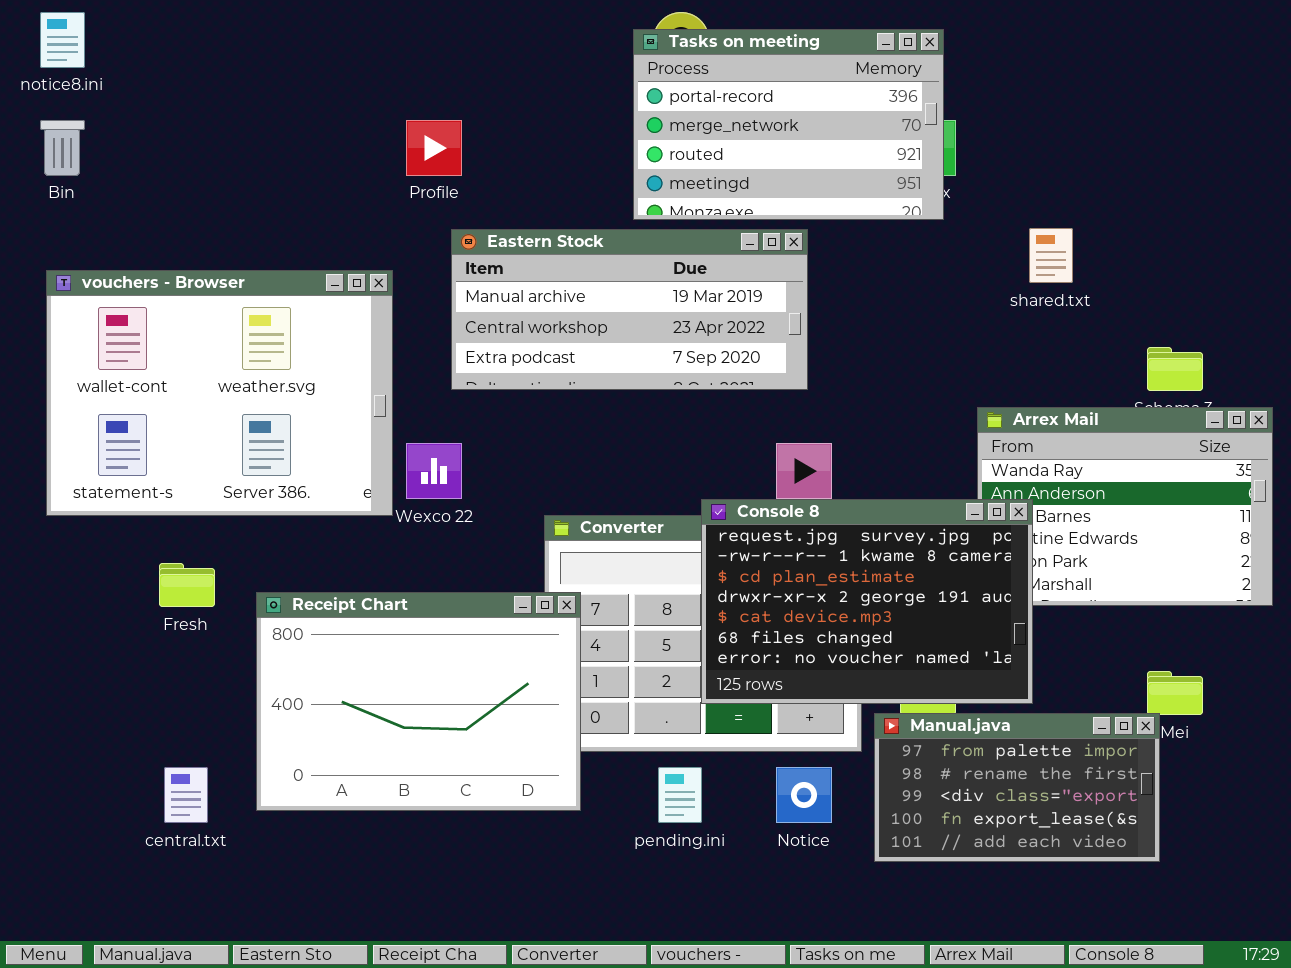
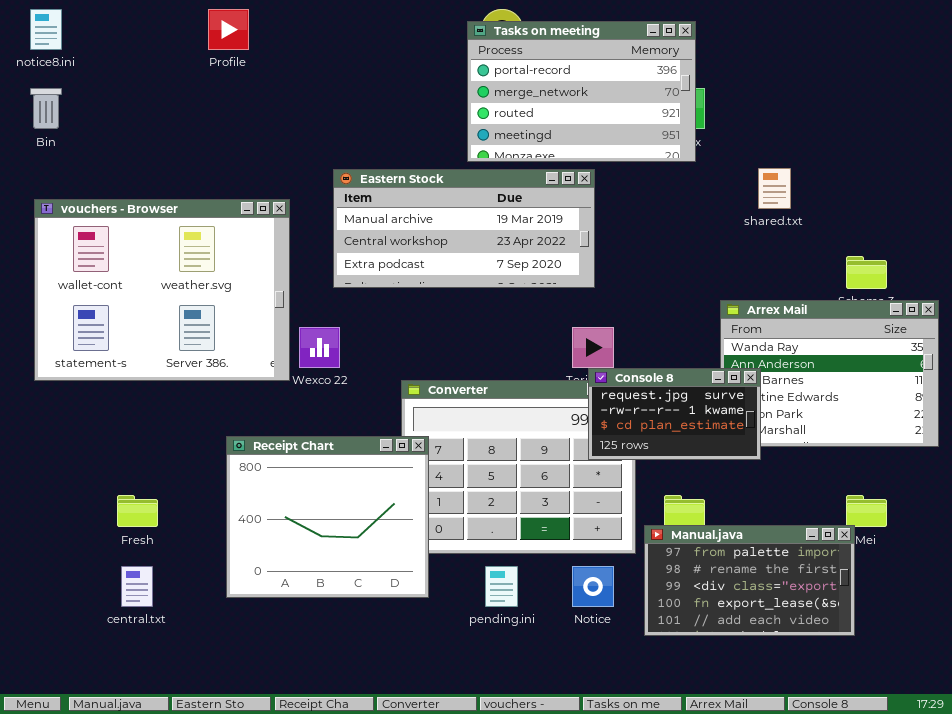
Profile: [406,120,462,176] -> [208,9,249,50], moved
Console 8: [701,499,1033,704] -> [588,368,761,460], resized
Fresh: [159,563,215,607] -> [117,495,158,527], moved
Receipt Chart: [256,592,581,811] -> [226,436,429,598], resized

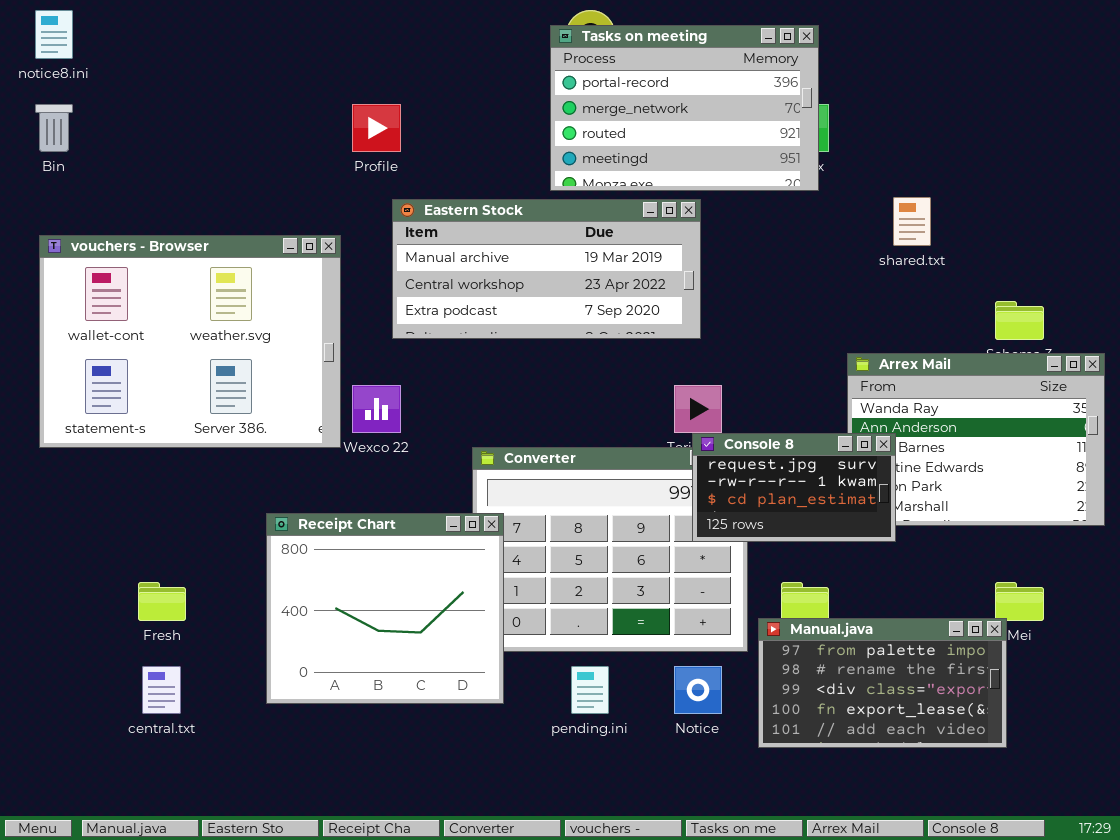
Profile: [208,9,249,50] -> [352,104,401,152], moved

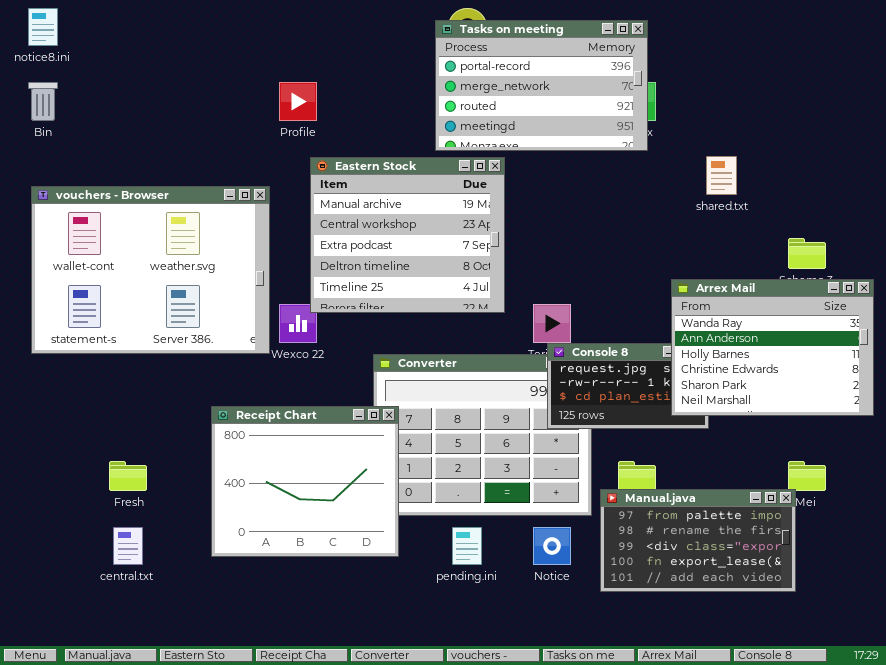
Eastern Stock: [392,199,701,339] -> [310,157,505,313], resized
Arrex Mail: [847,353,1105,526] -> [671,279,874,416], raised

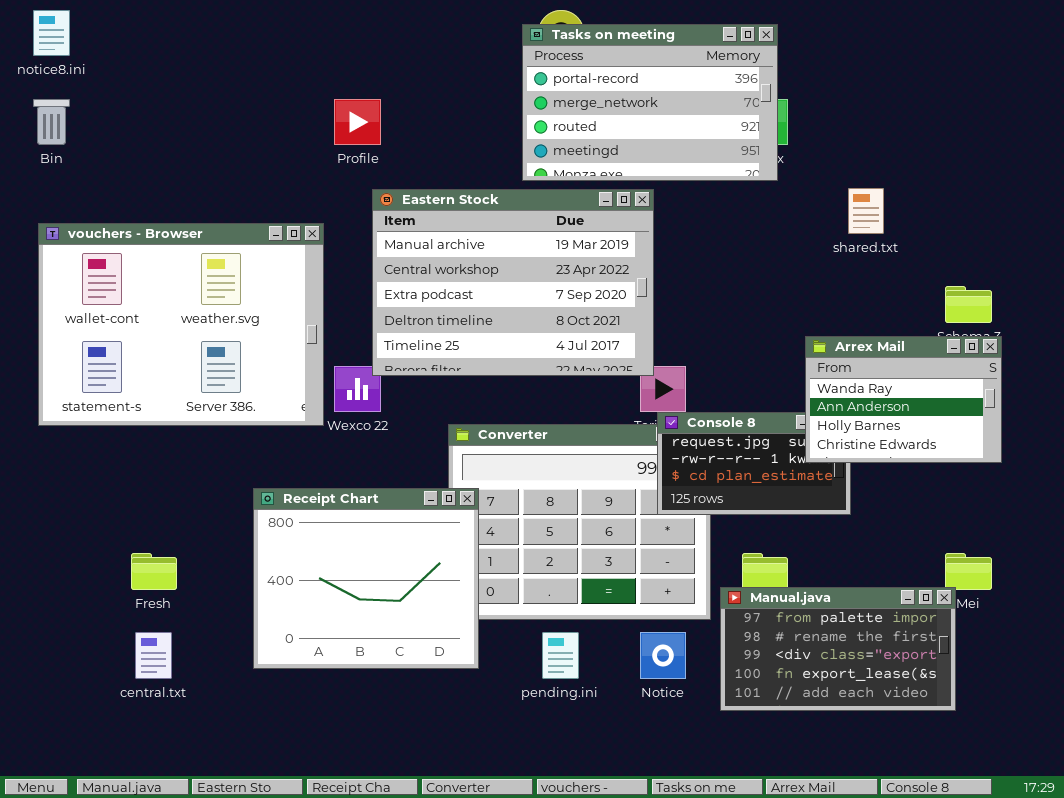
Eastern Stock: [310,157,505,313] -> [372,189,654,376], resized
Arrex Mail: [671,279,874,416] -> [805,336,1002,463], resized

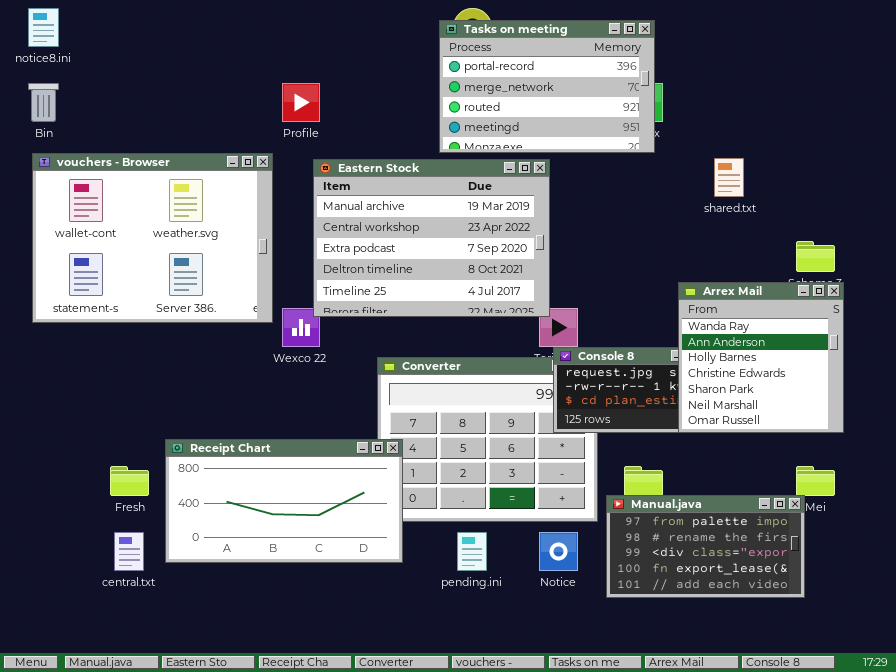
vouchers - Browser: [38,223,324,426] -> [32,153,273,323], moved
Arrex Mail: [805,336,1002,463] -> [678,282,844,433], resized
Receipt Chart: [253,488,479,669] -> [165,439,403,563], resized

